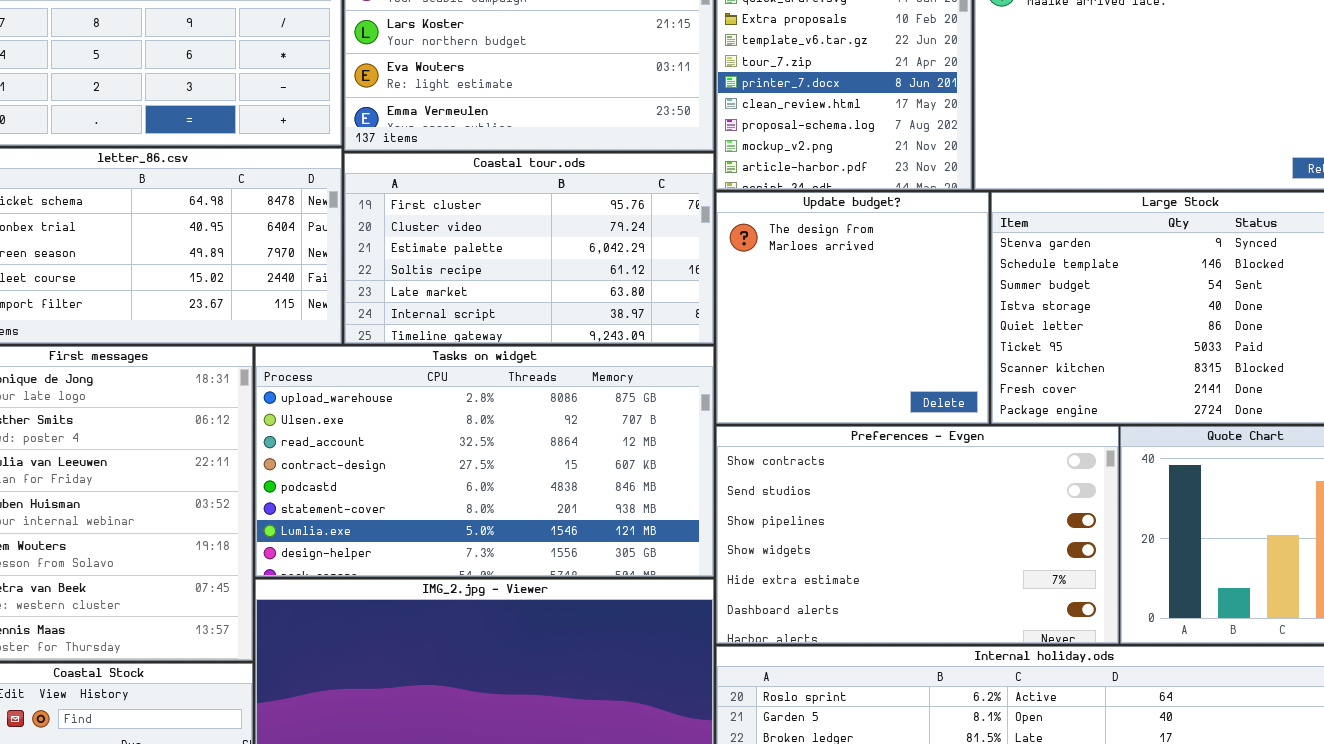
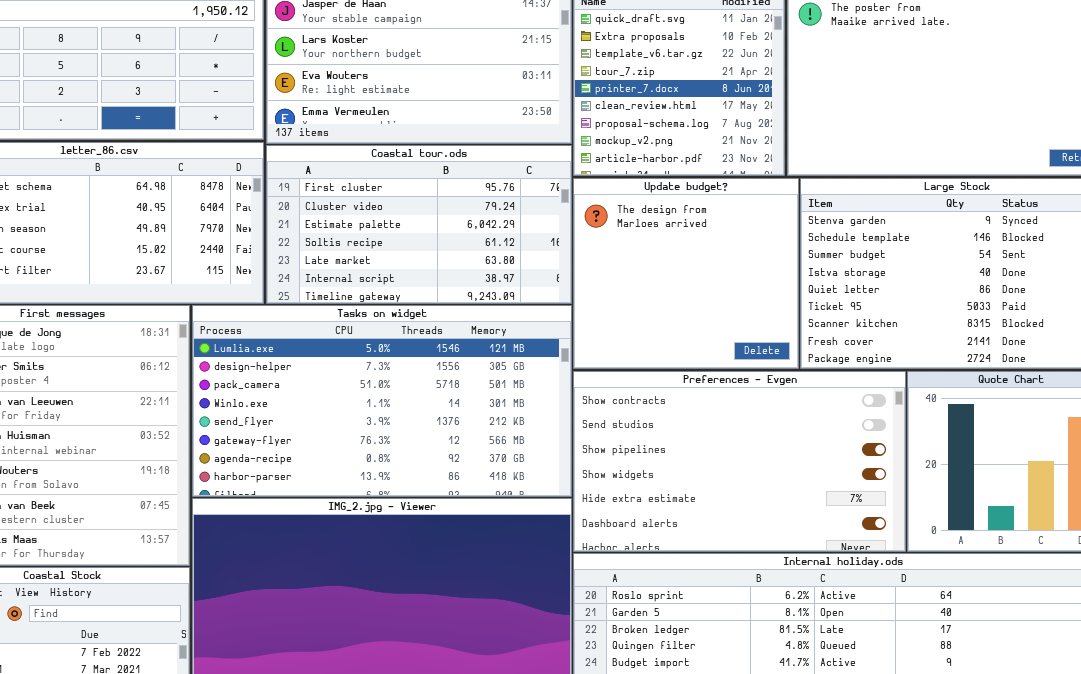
Tasks on widget: [255,346,714,577] -> [192,305,572,497], scrolled down 6 rows

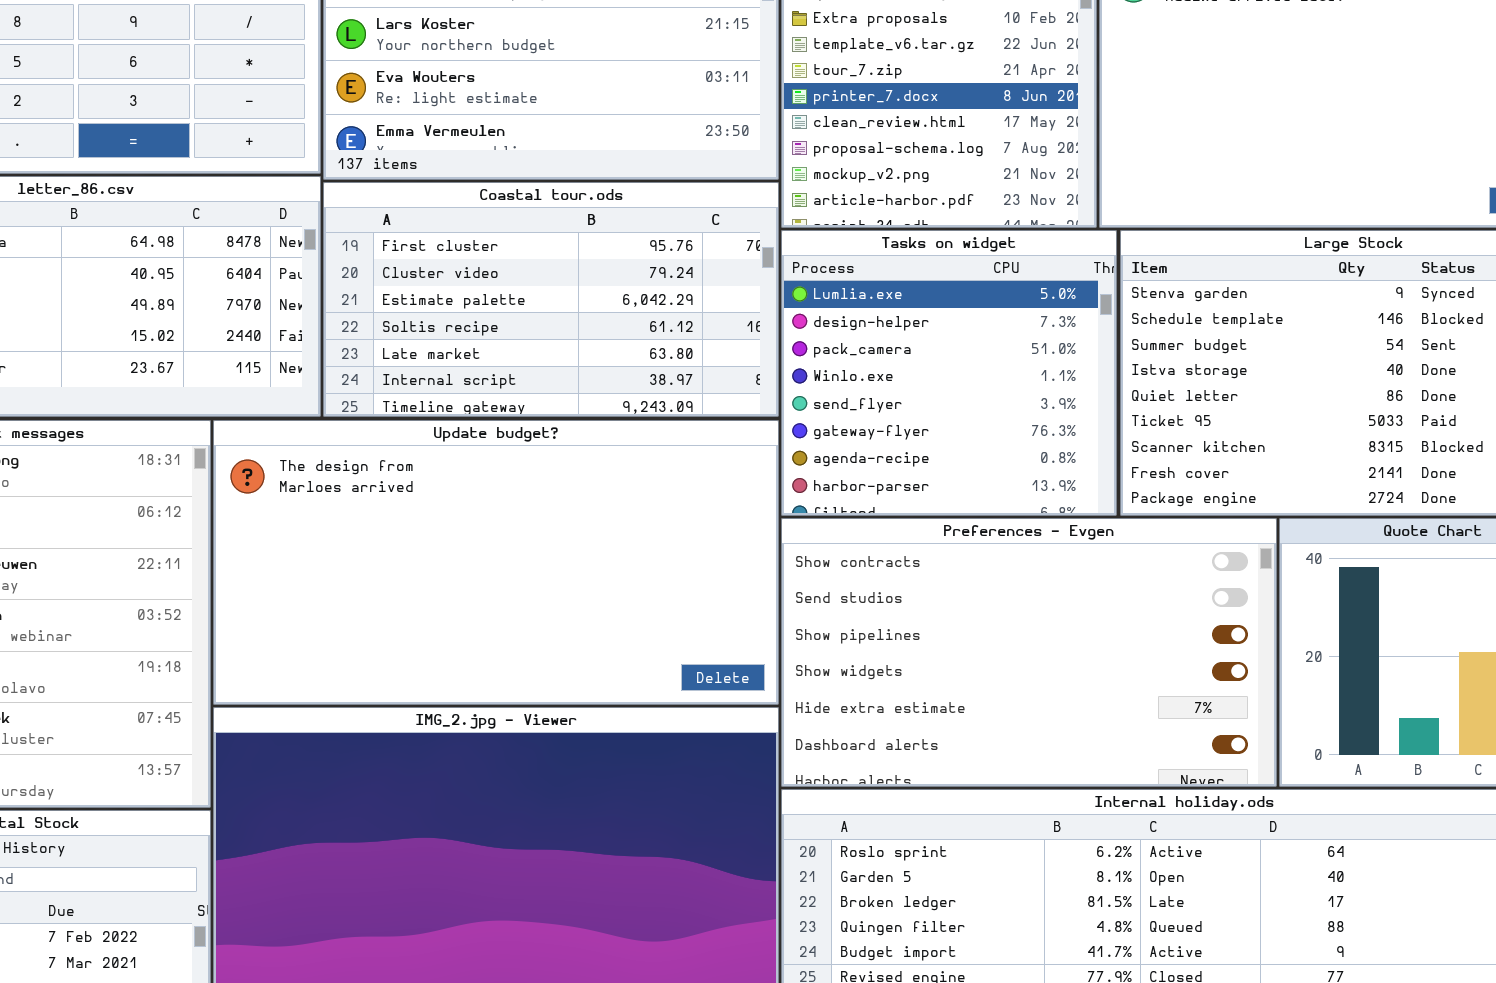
Update budget?: [573,178,799,369] -> [213,420,779,705], moved, resized
Tasks on widget: [192,305,572,497] -> [781,230,1117,516], moved, resized

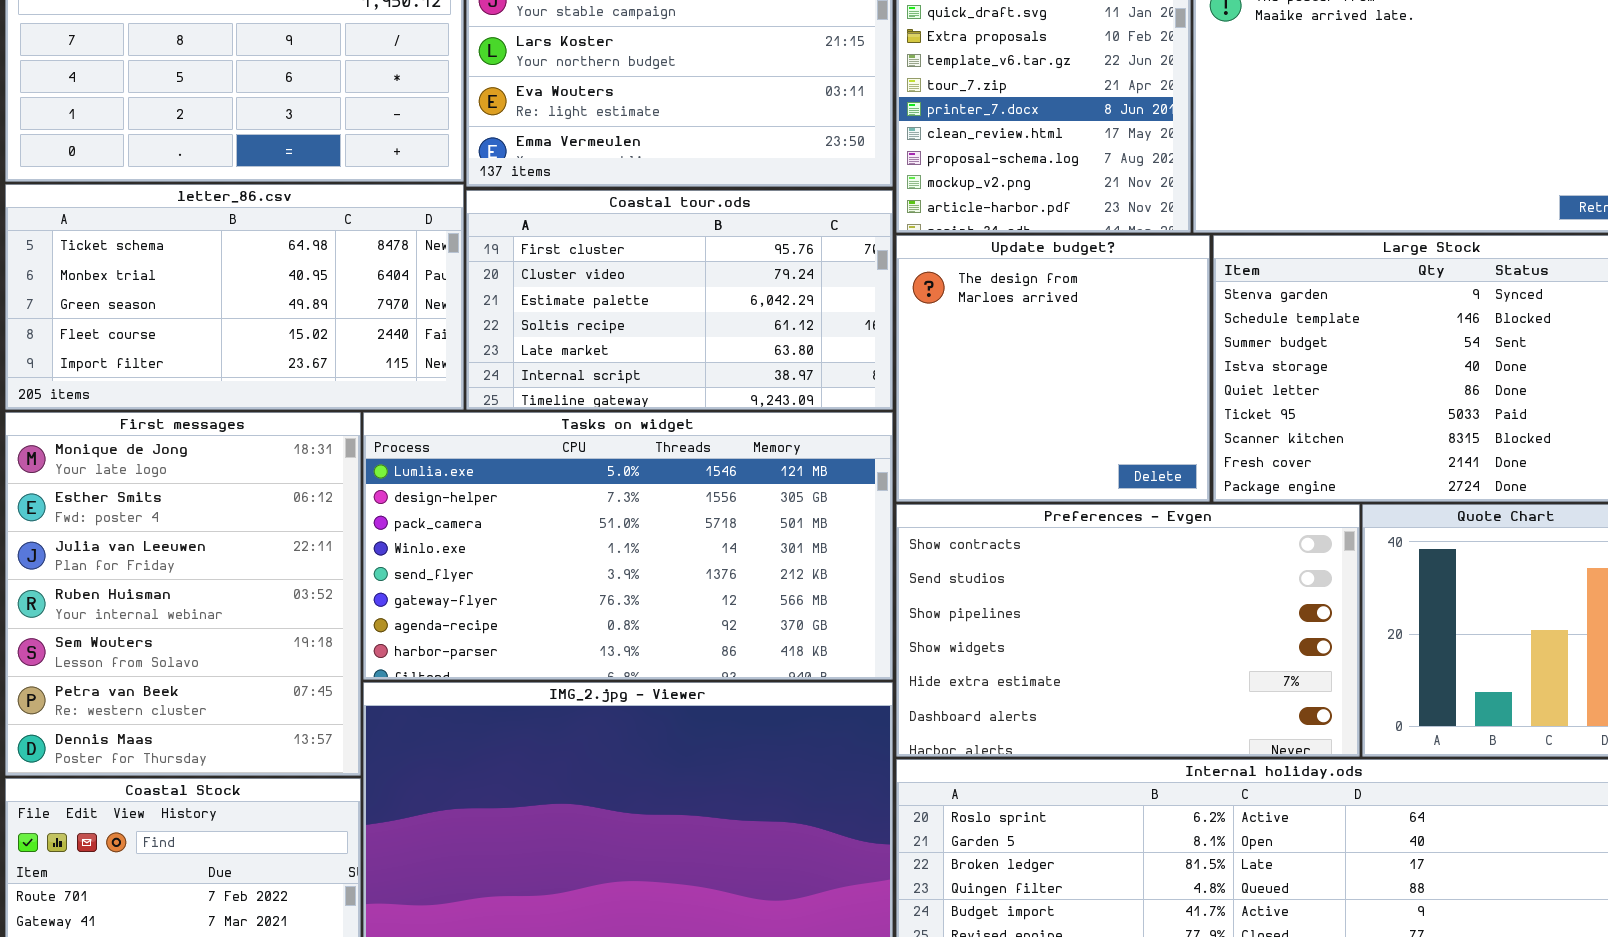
Tasks on widget: [781,230,1117,516] -> [363,412,893,680], moved, resized
Update budget?: [213,420,779,705] -> [896,235,1210,502], moved, resized

